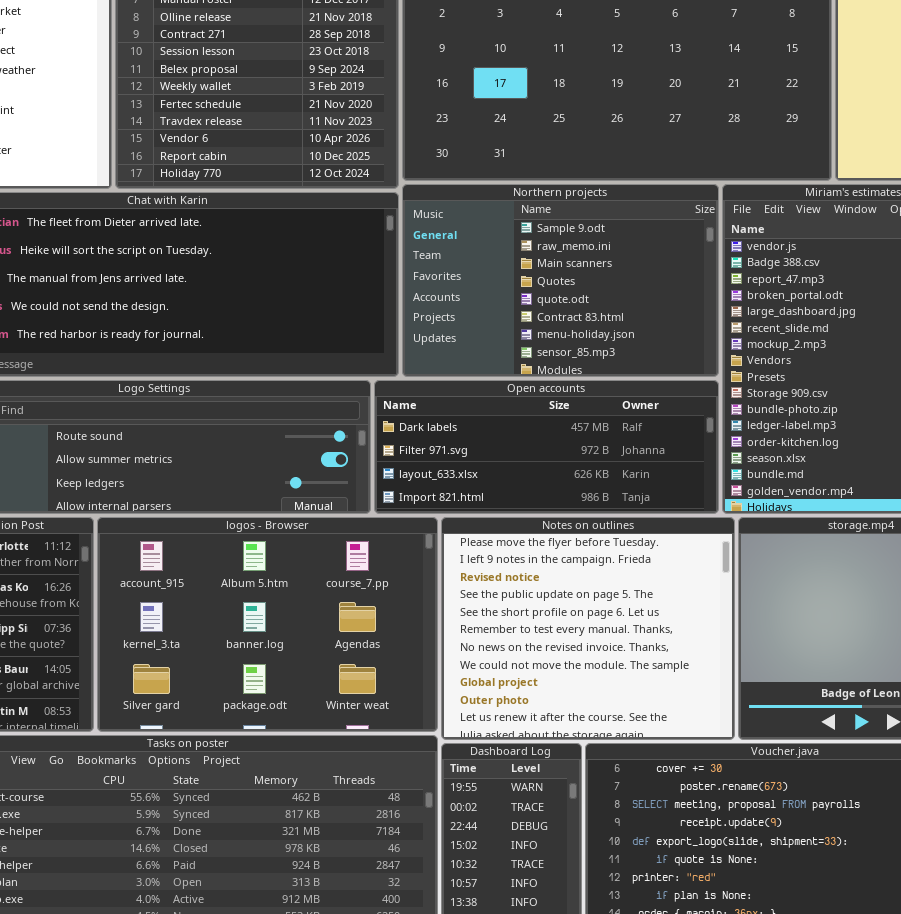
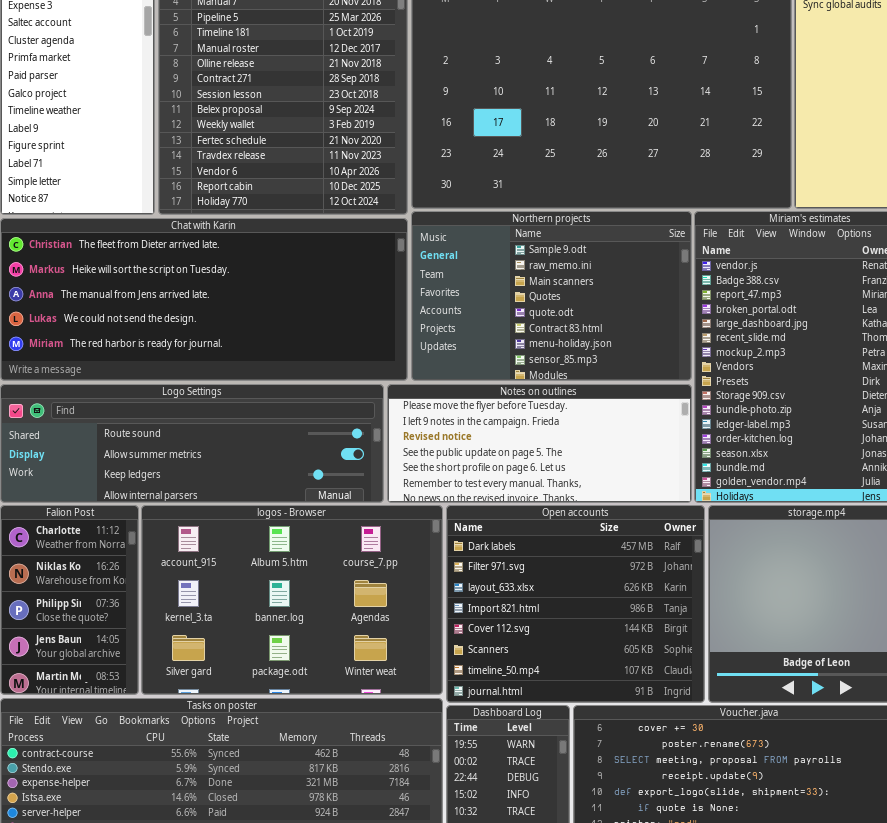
Open accounts: [374,380,719,514] -> [446,505,705,703], moved, resized
Notes on outlines: [441,517,735,740] -> [387,384,692,503], moved, resized

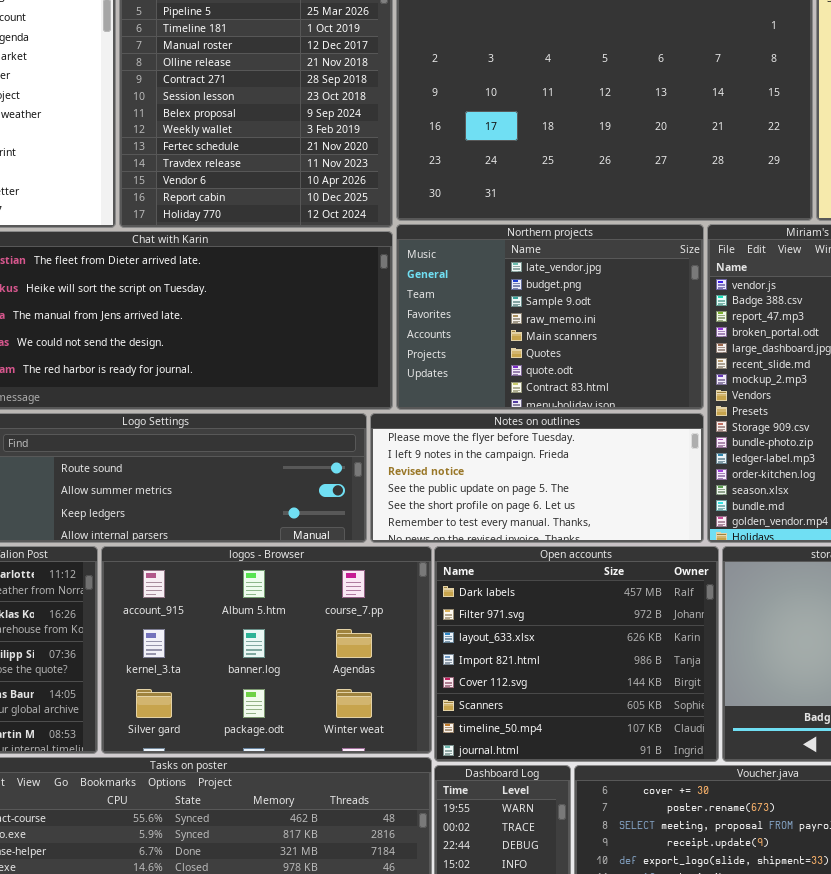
Northern projects: [411,211,692,381] -> [396,224,704,410], scrolled up 2 rows

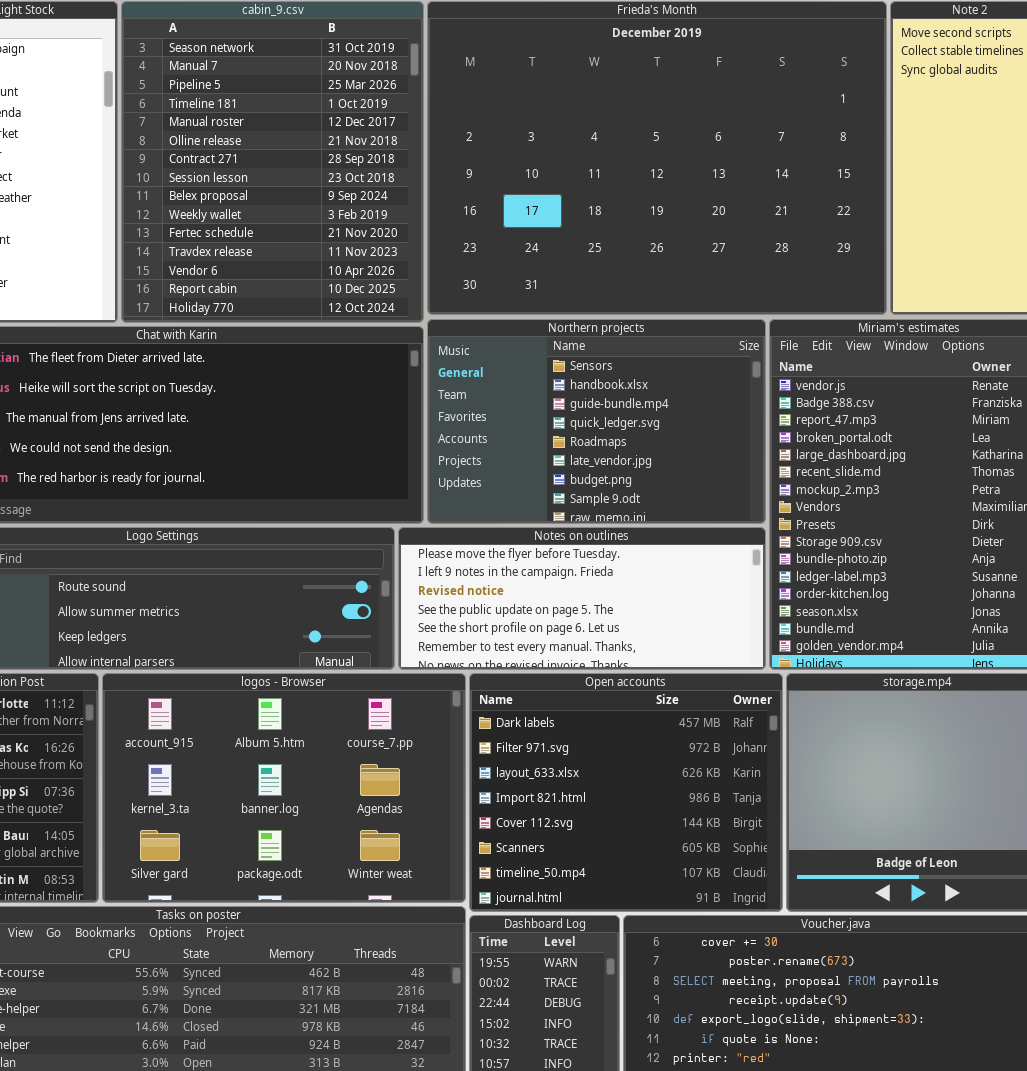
Northern projects: [396,224,704,410] -> [427,319,766,524], scrolled up 5 rows

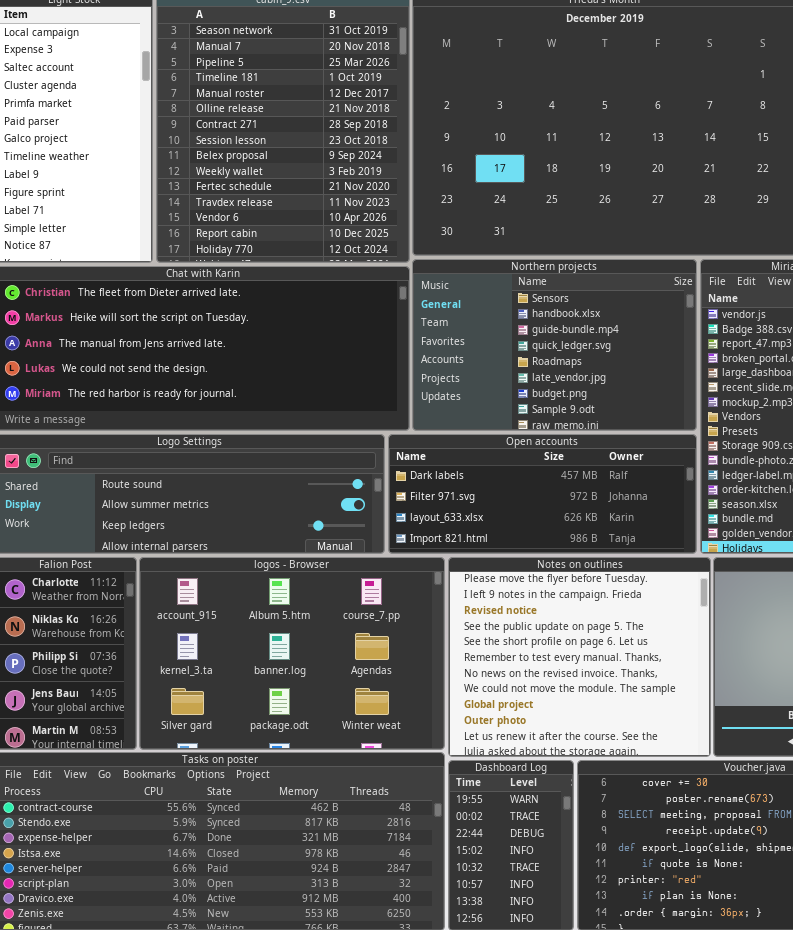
Notes on outlines: [398,527,766,670] -> [448,557,711,757], moved, resized
Open accounts: [469,673,783,912] -> [388,434,697,554], moved, resized

